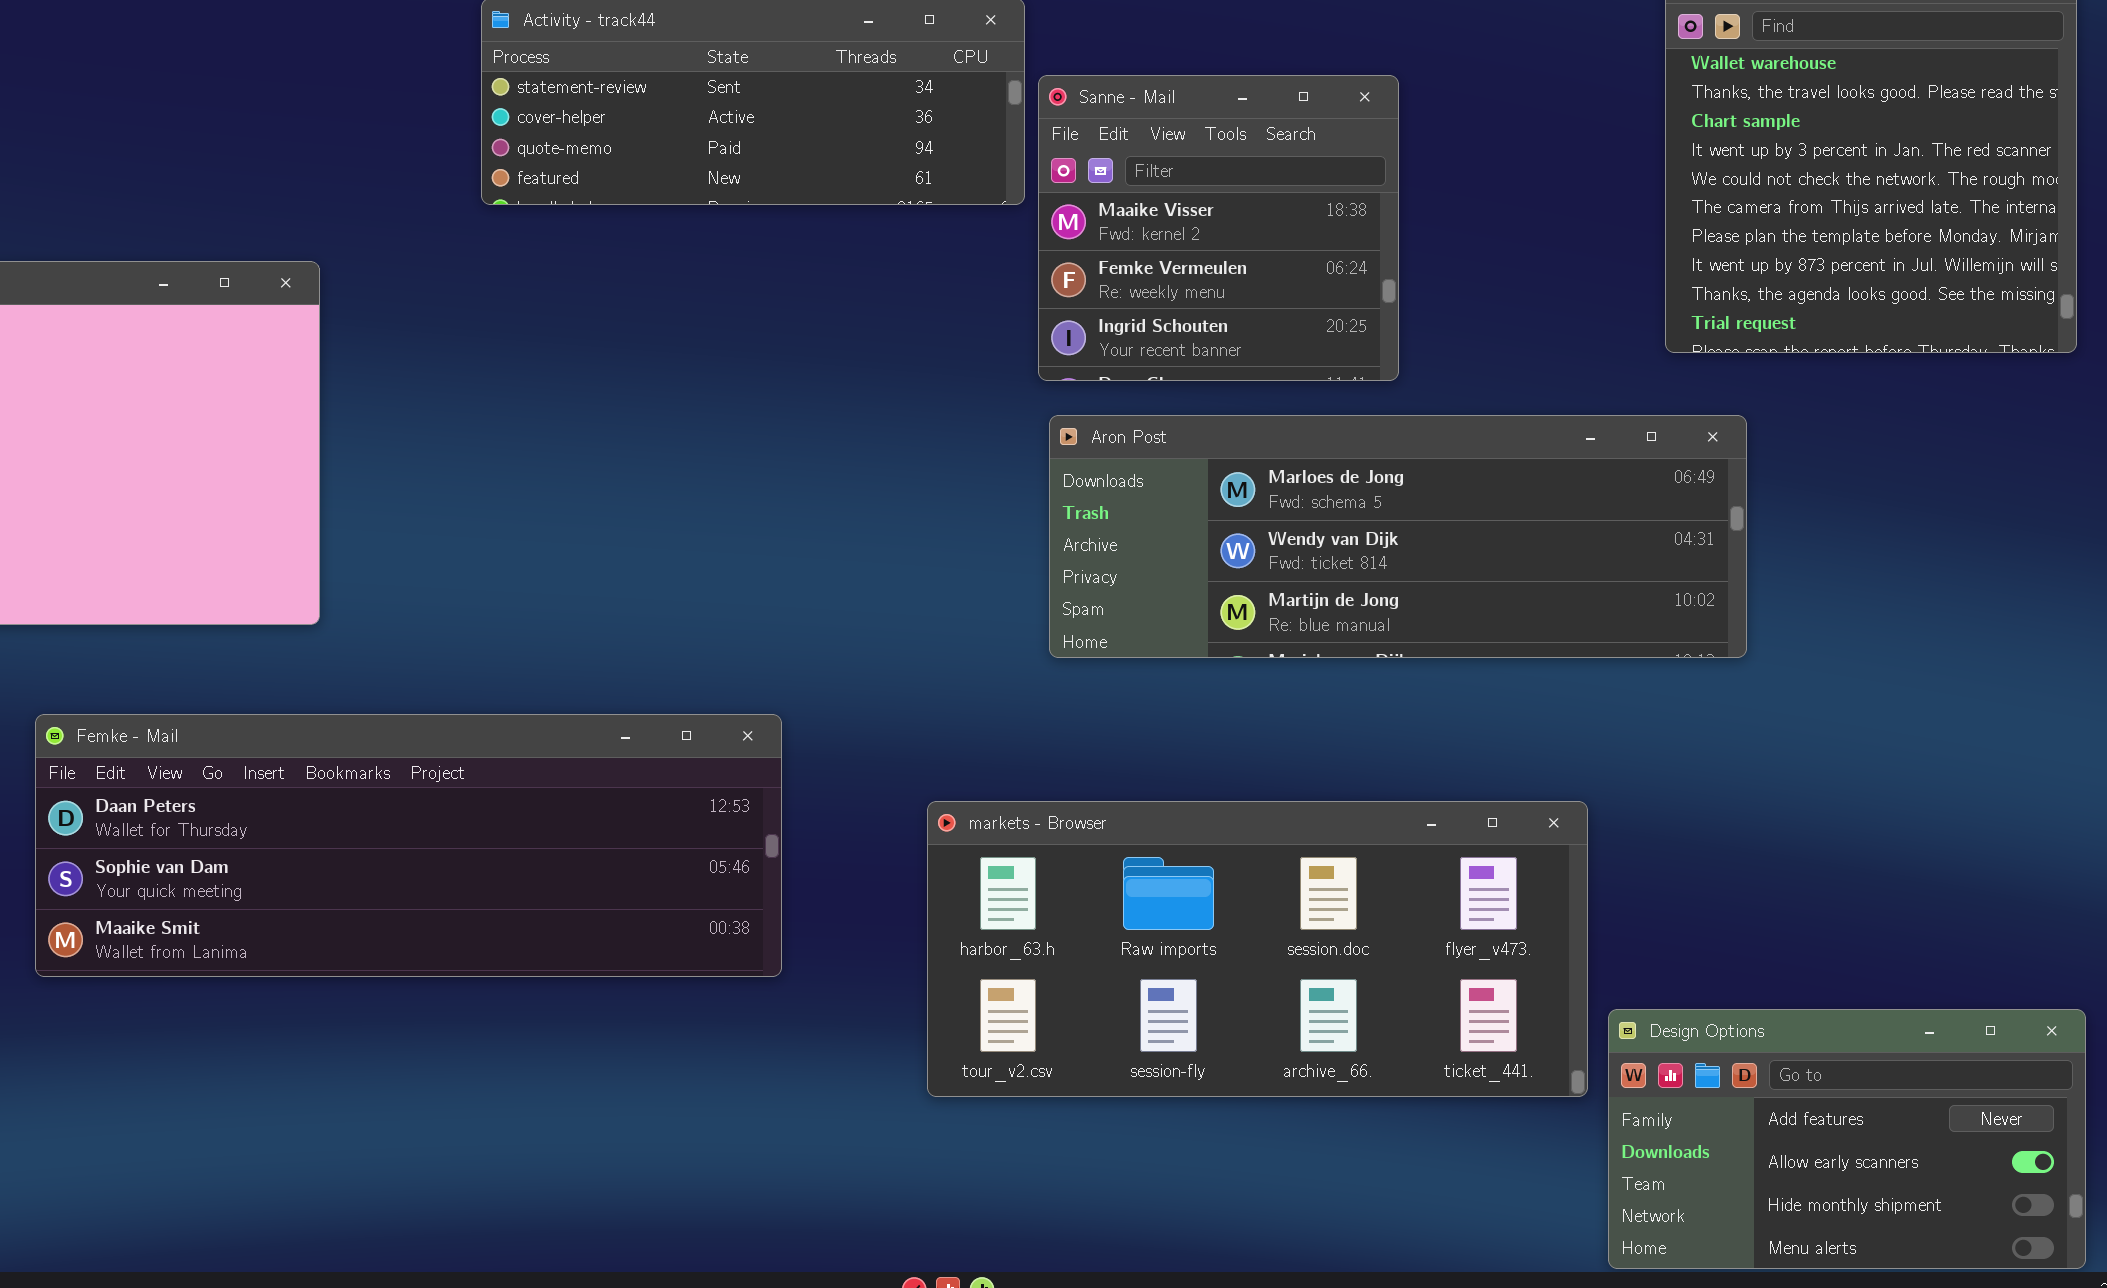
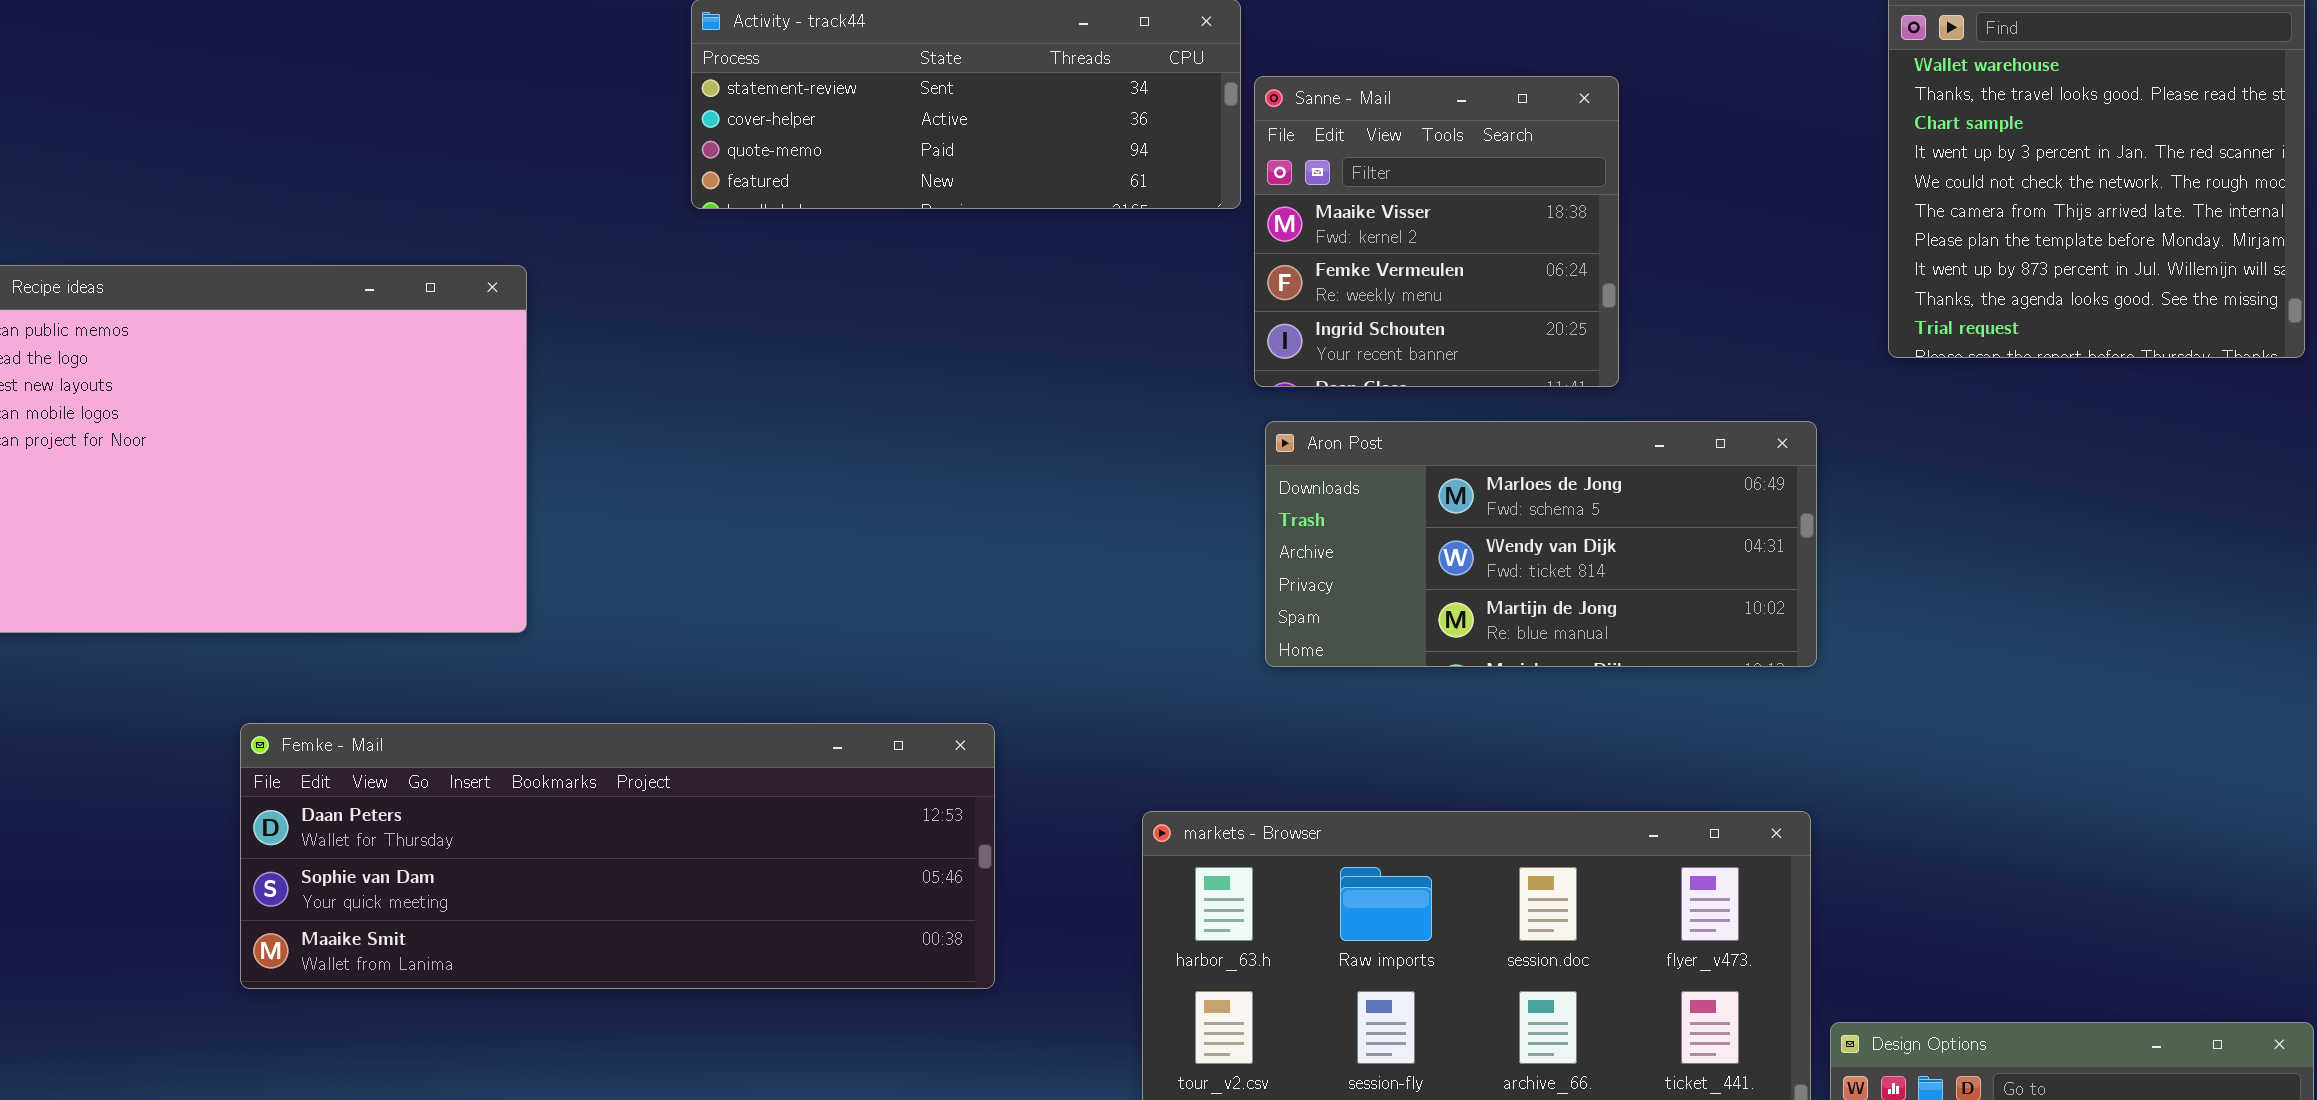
Aron Post: [1049,415,1747,658] -> [1265,421,1817,667], resized

